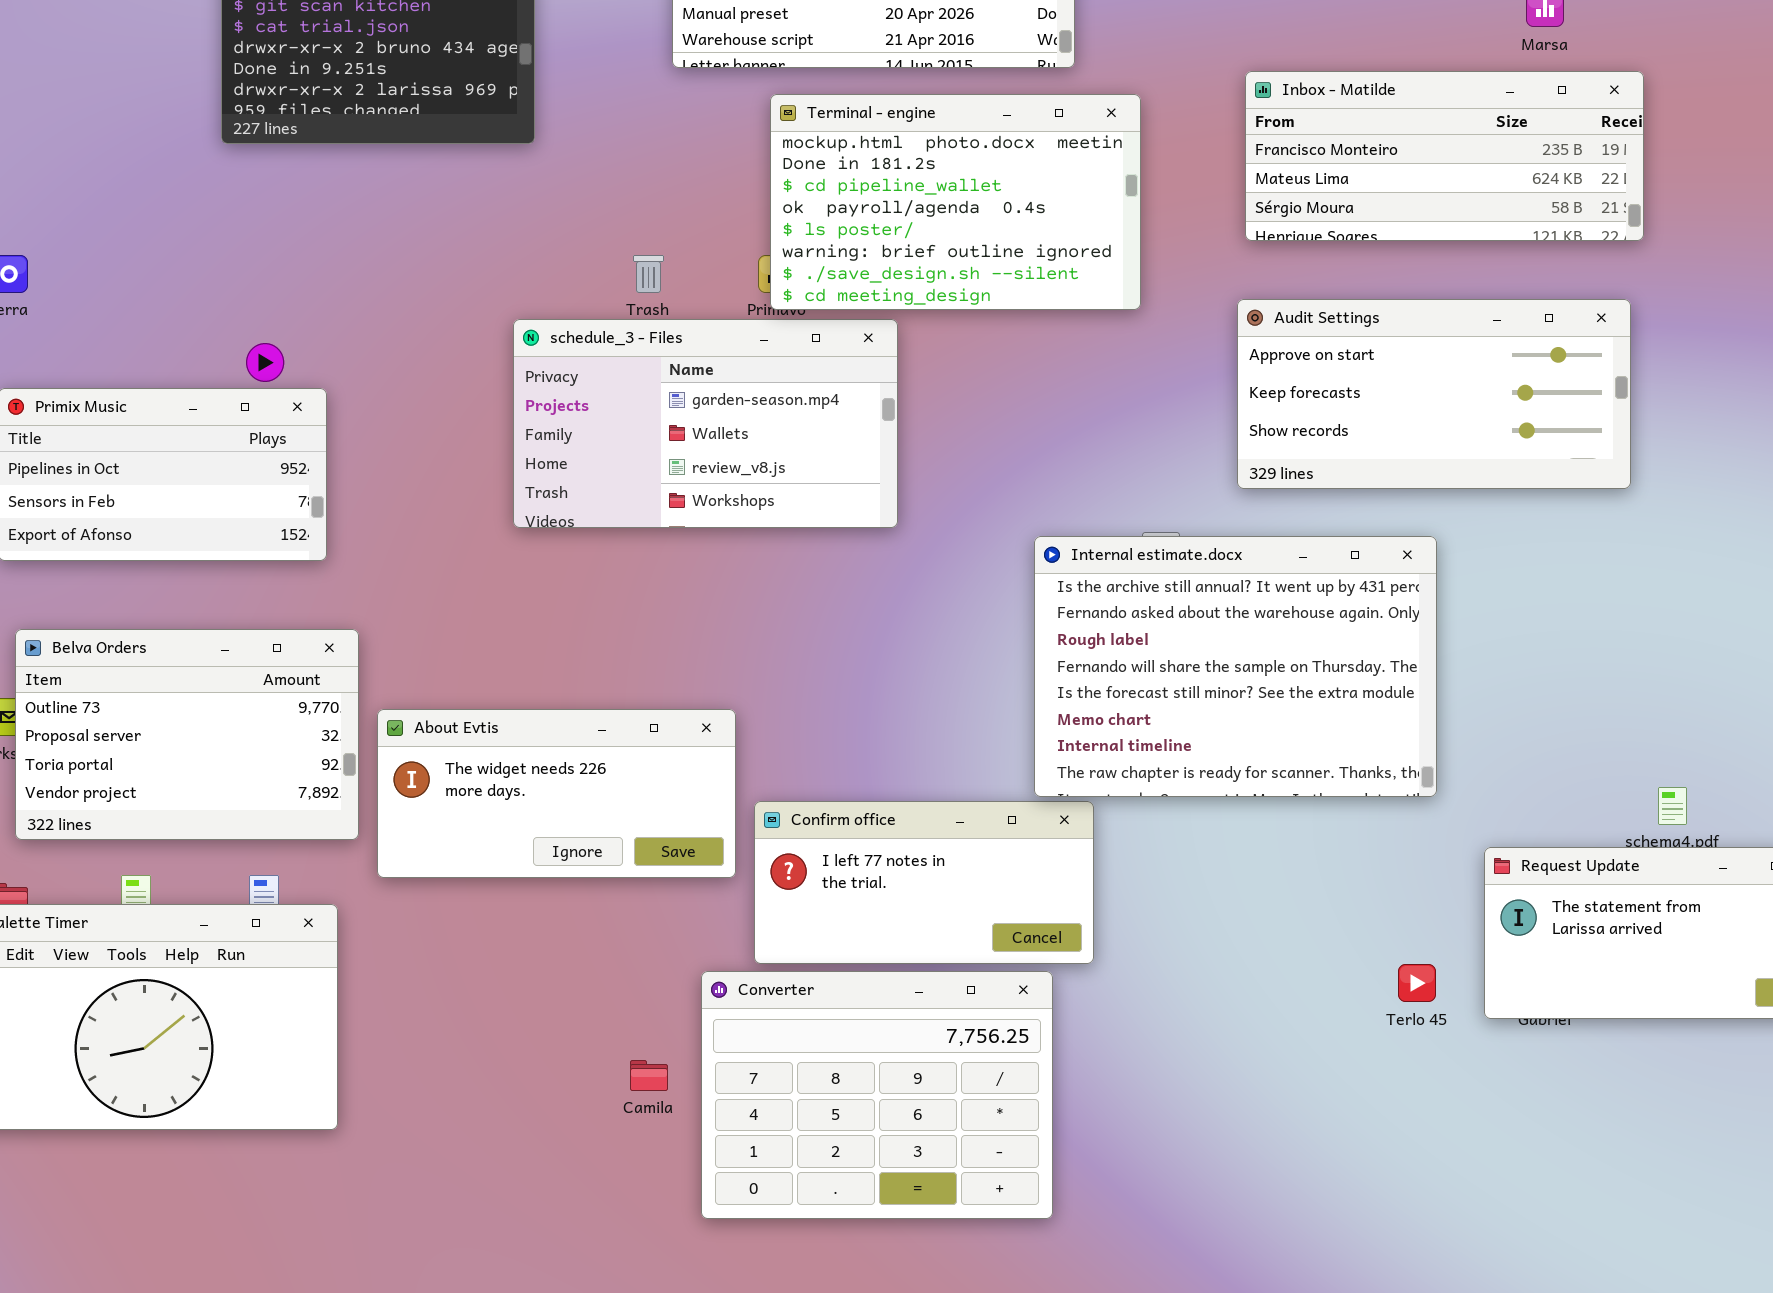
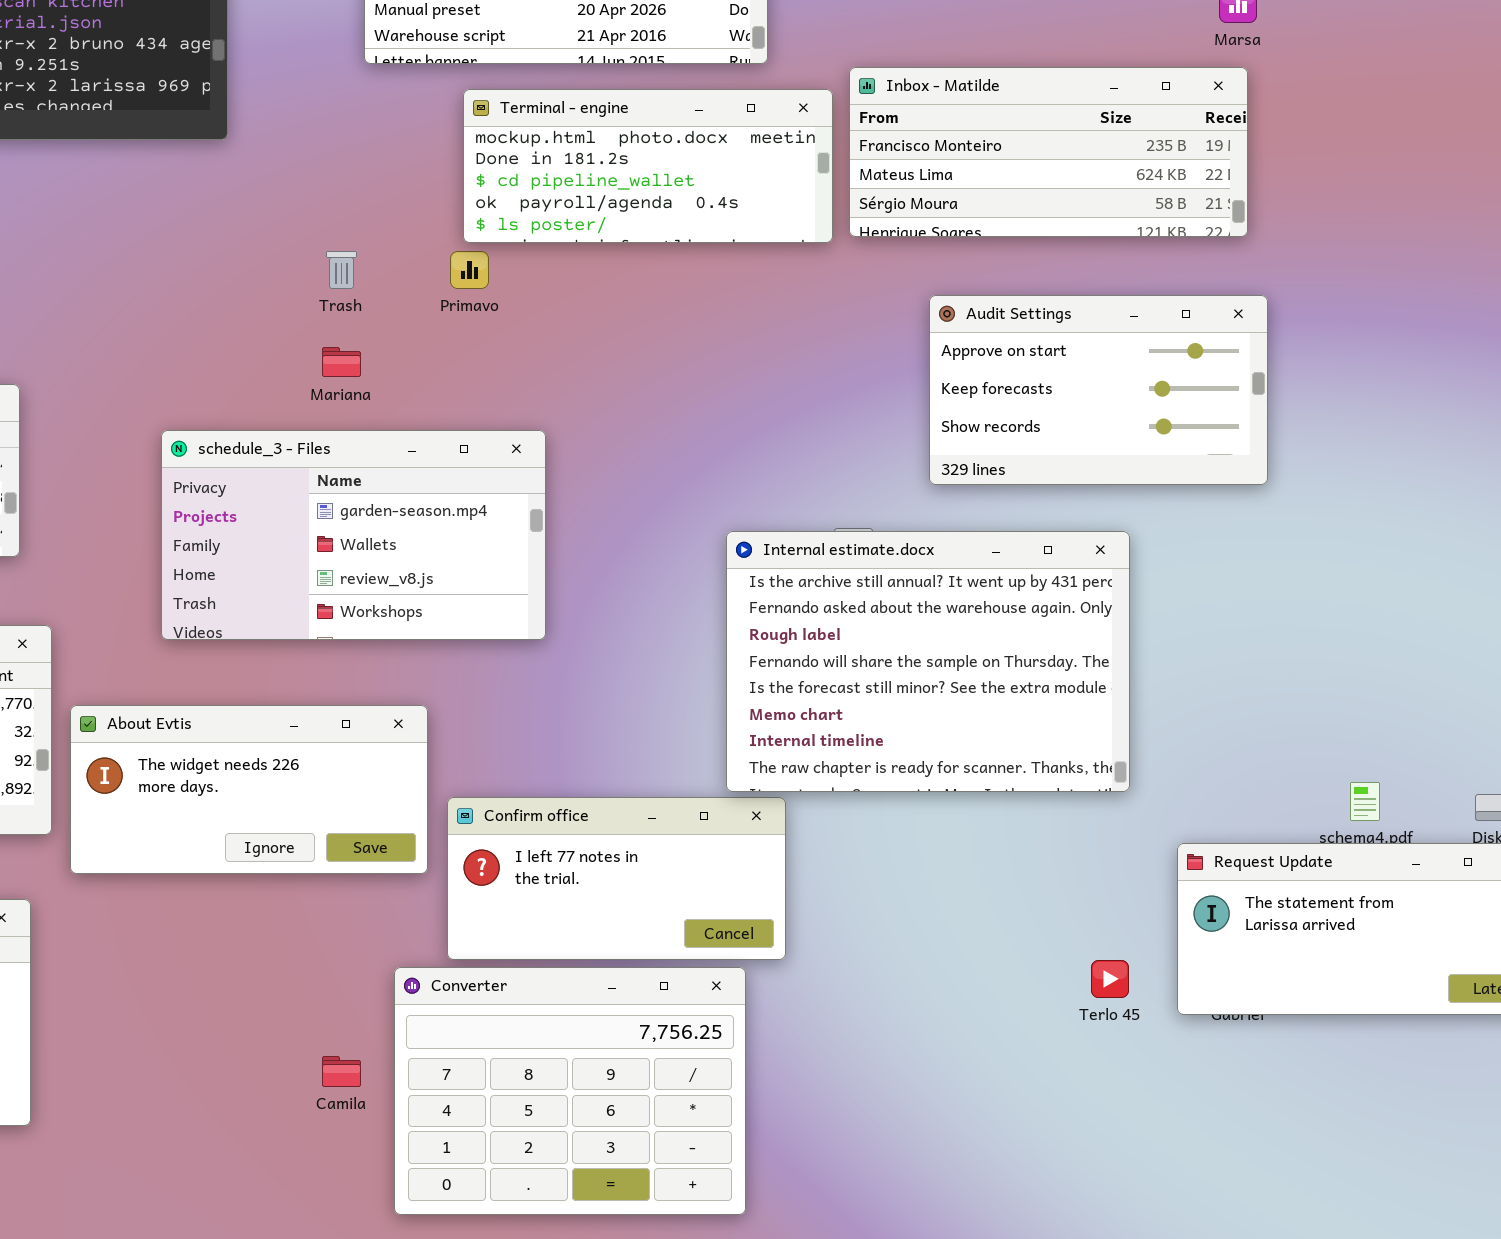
Inbox - Matilde: [1245,71,1644,241] -> [849,67,1248,237], moved
Terminal - engine: [770,94,1141,310] -> [463,89,833,243], resized
Audit Settings: [1237,299,1631,489] -> [929,295,1268,485], resized
schedule_3 - Files: [513,319,898,528] -> [161,430,546,640], moved

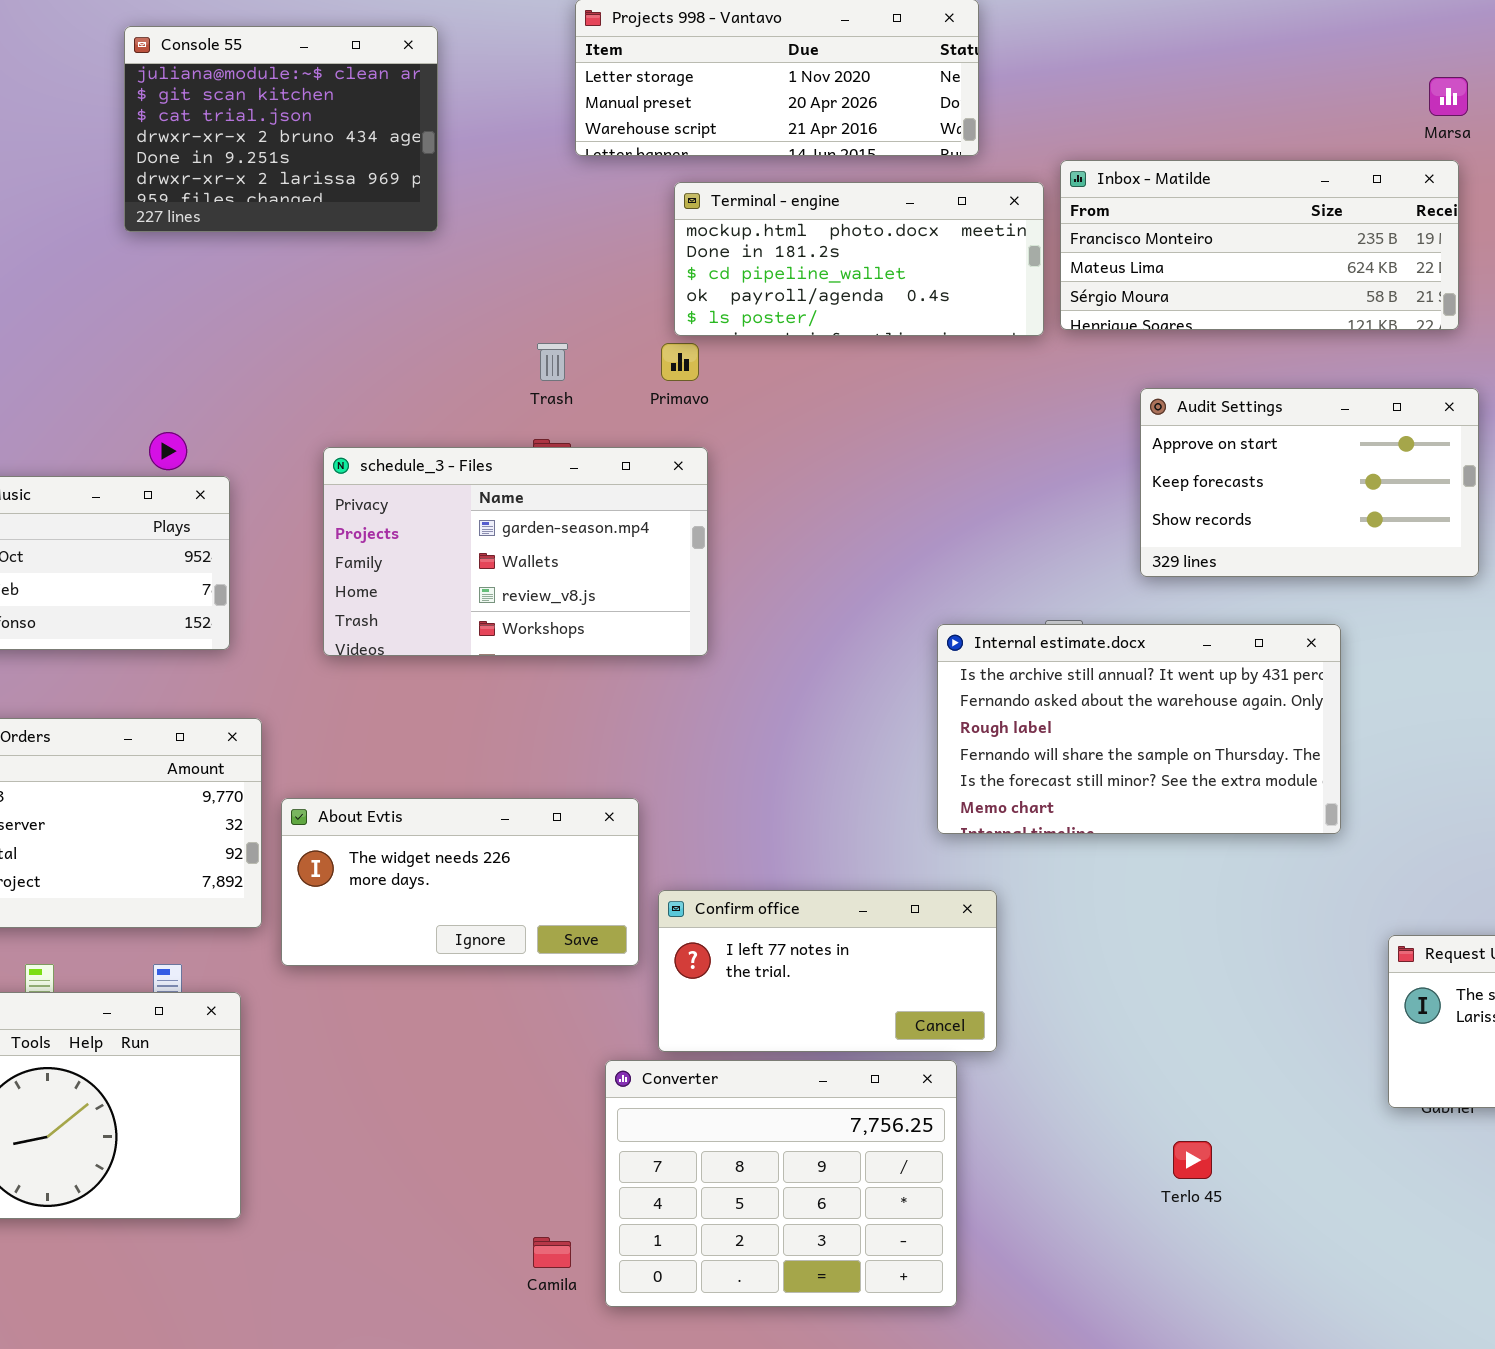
schedule_3 - Files: [161,430,546,640] -> [323,447,708,656], moved
Internal estimate.docx: [726,531,1130,792] -> [937,624,1341,834], resized
Terlo 45: [1091,960,1129,998] -> [1173,1141,1212,1179], moved
Camila: [322,1056,361,1087] -> [533,1237,571,1268], moved

